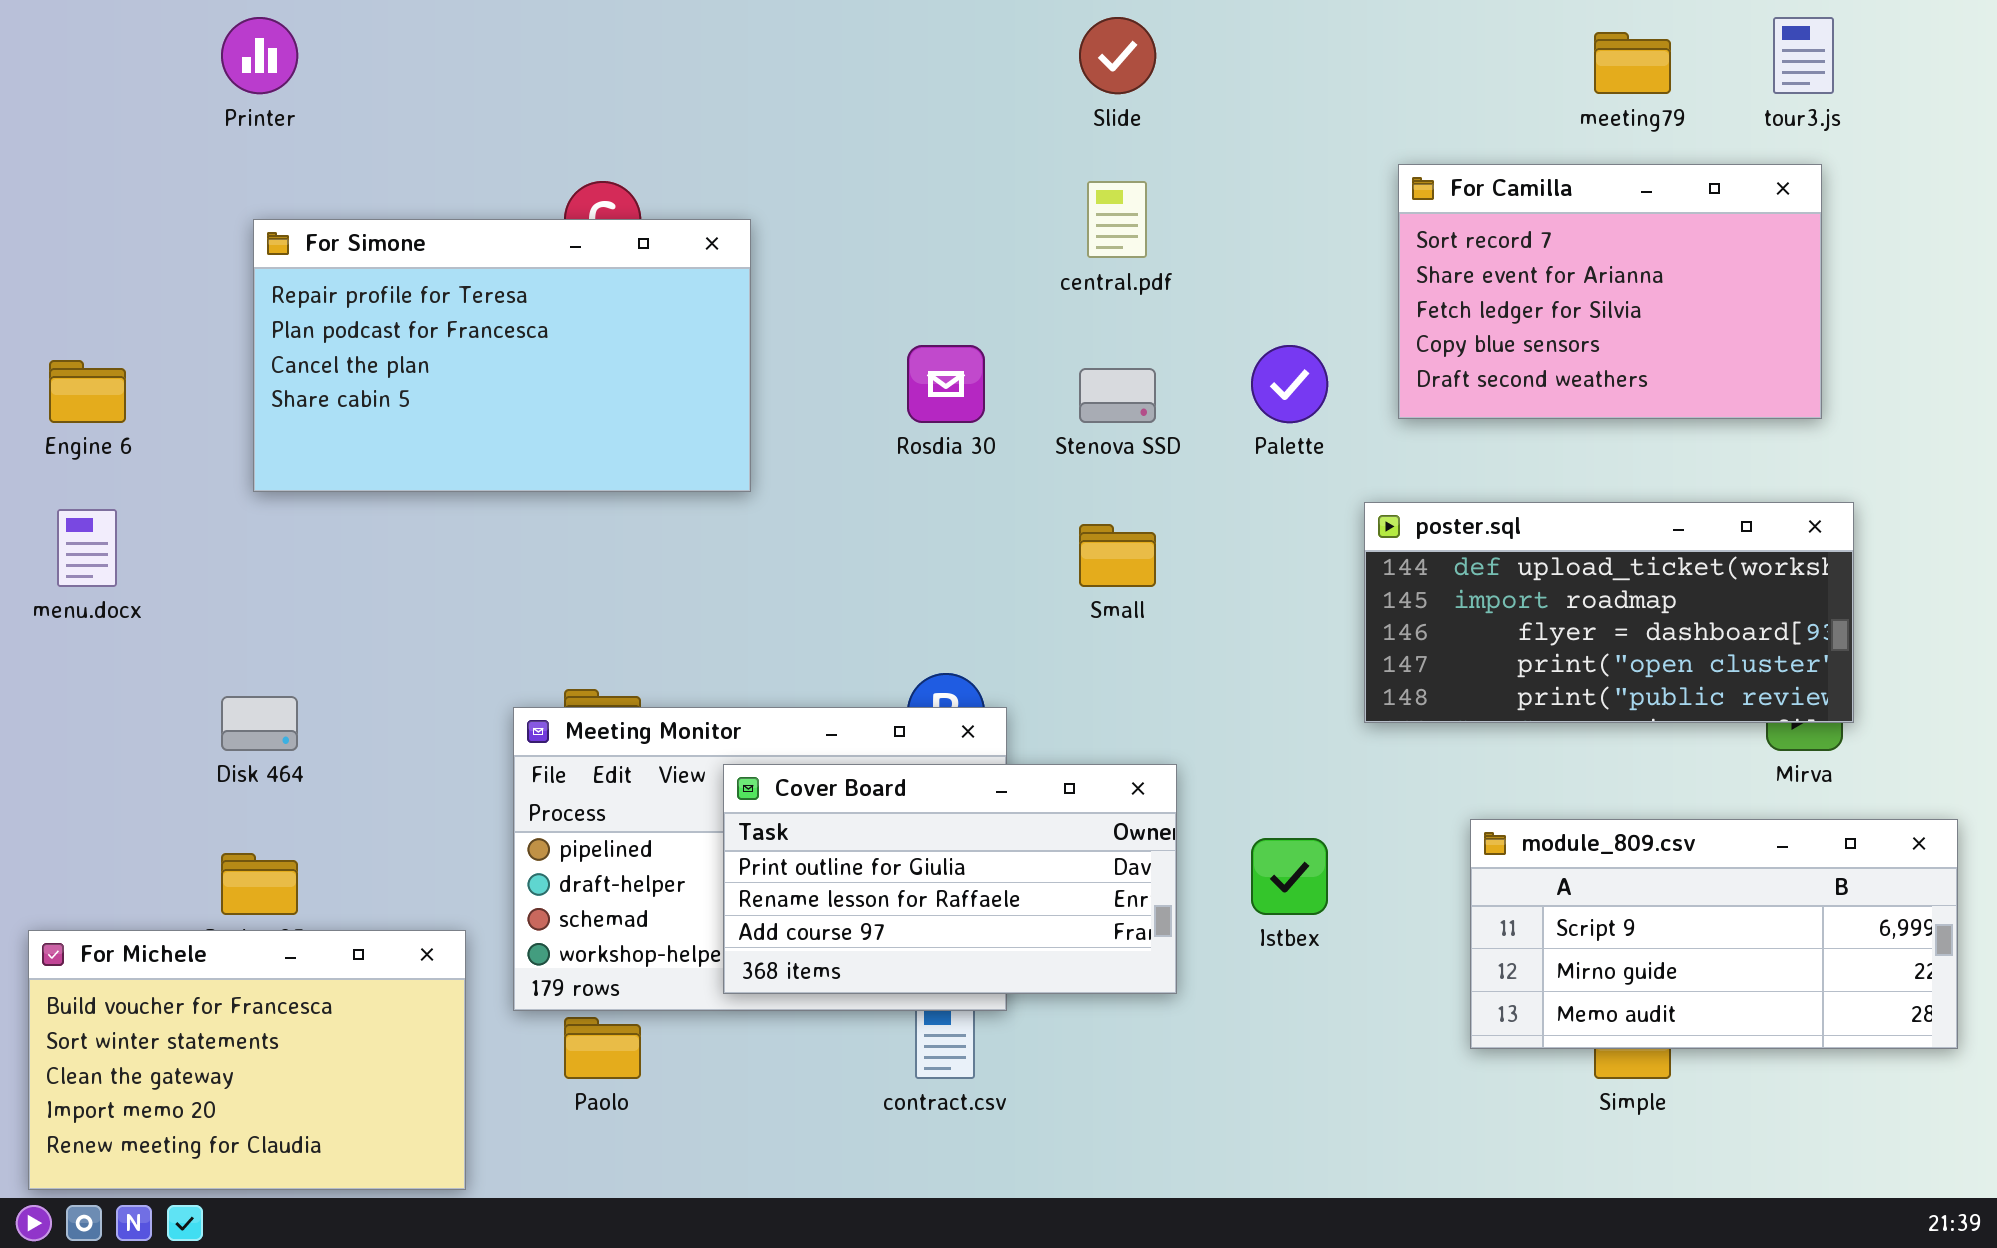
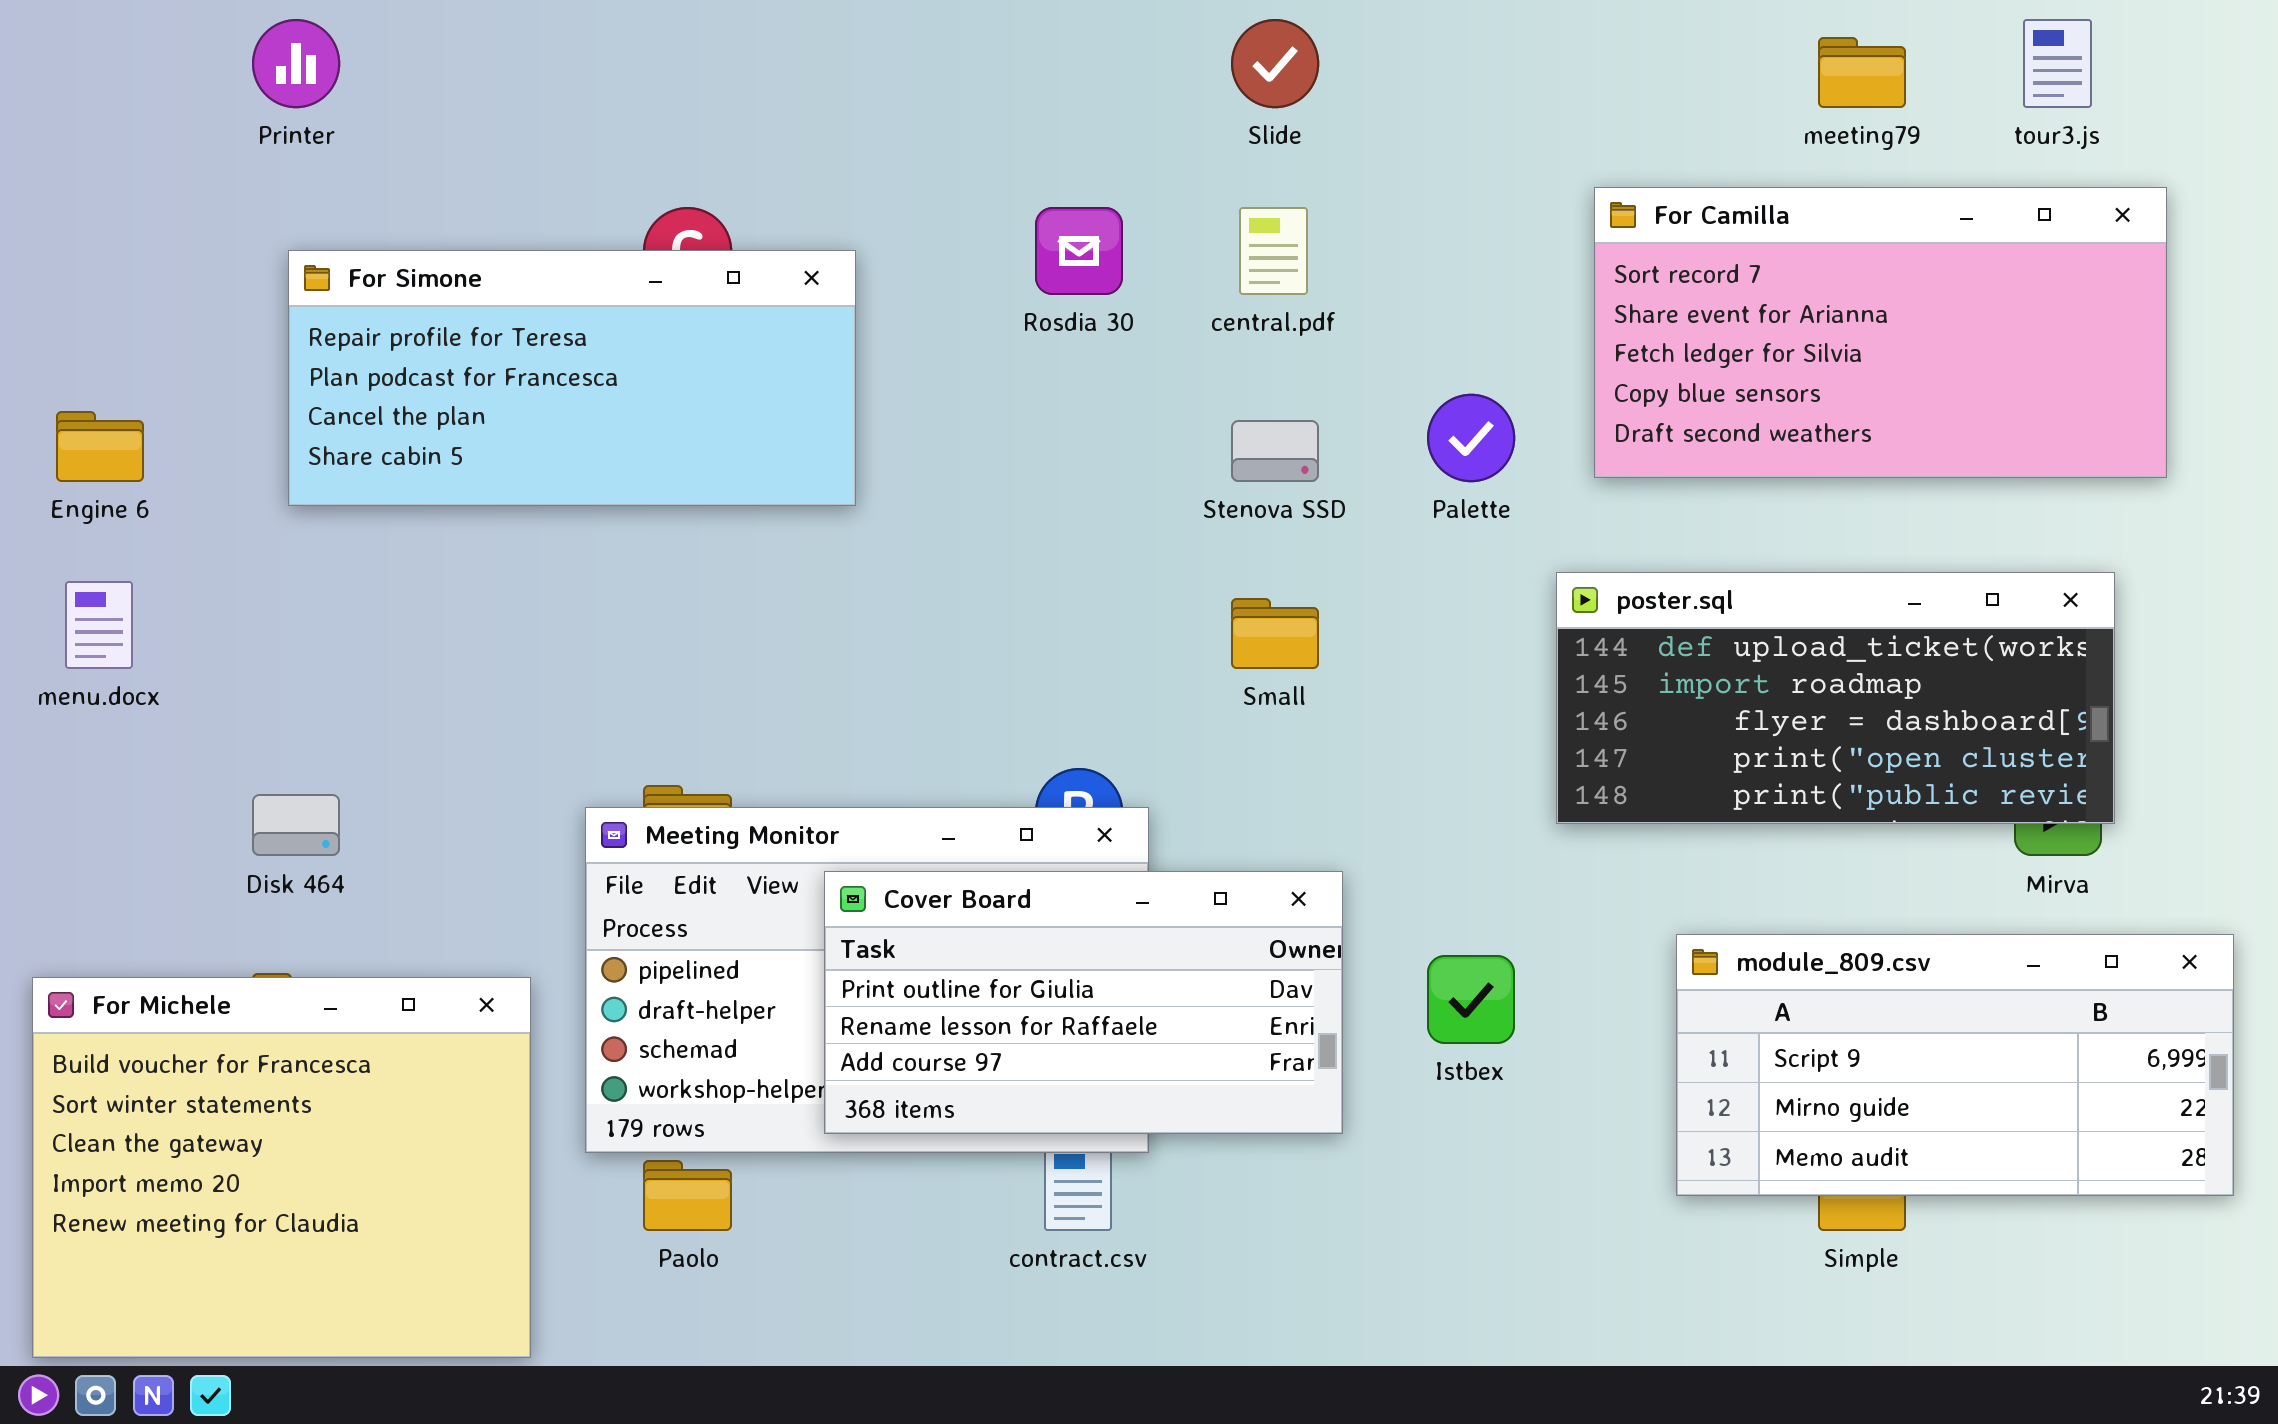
For Camilla: [1398,164,1822,419] -> [1594,187,2167,478], resized
For Simone: [253,219,751,492] -> [288,250,856,506], resized
Rosdia 30: [907,345,985,423] -> [1035,207,1123,295], moved
For Michele: [28,930,466,1190] -> [32,977,531,1358], resized

